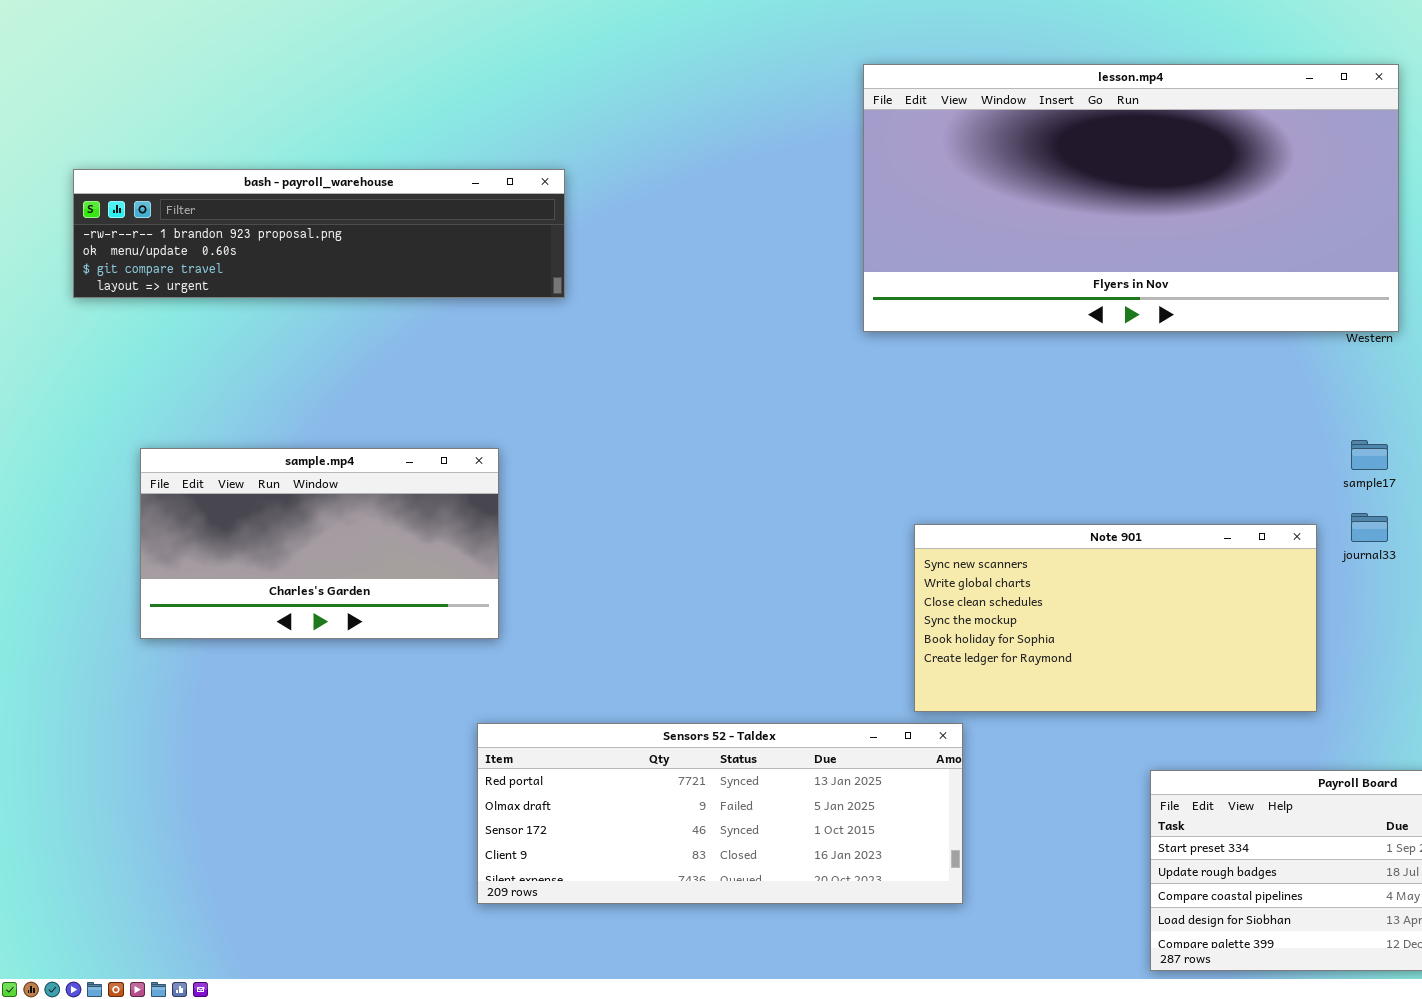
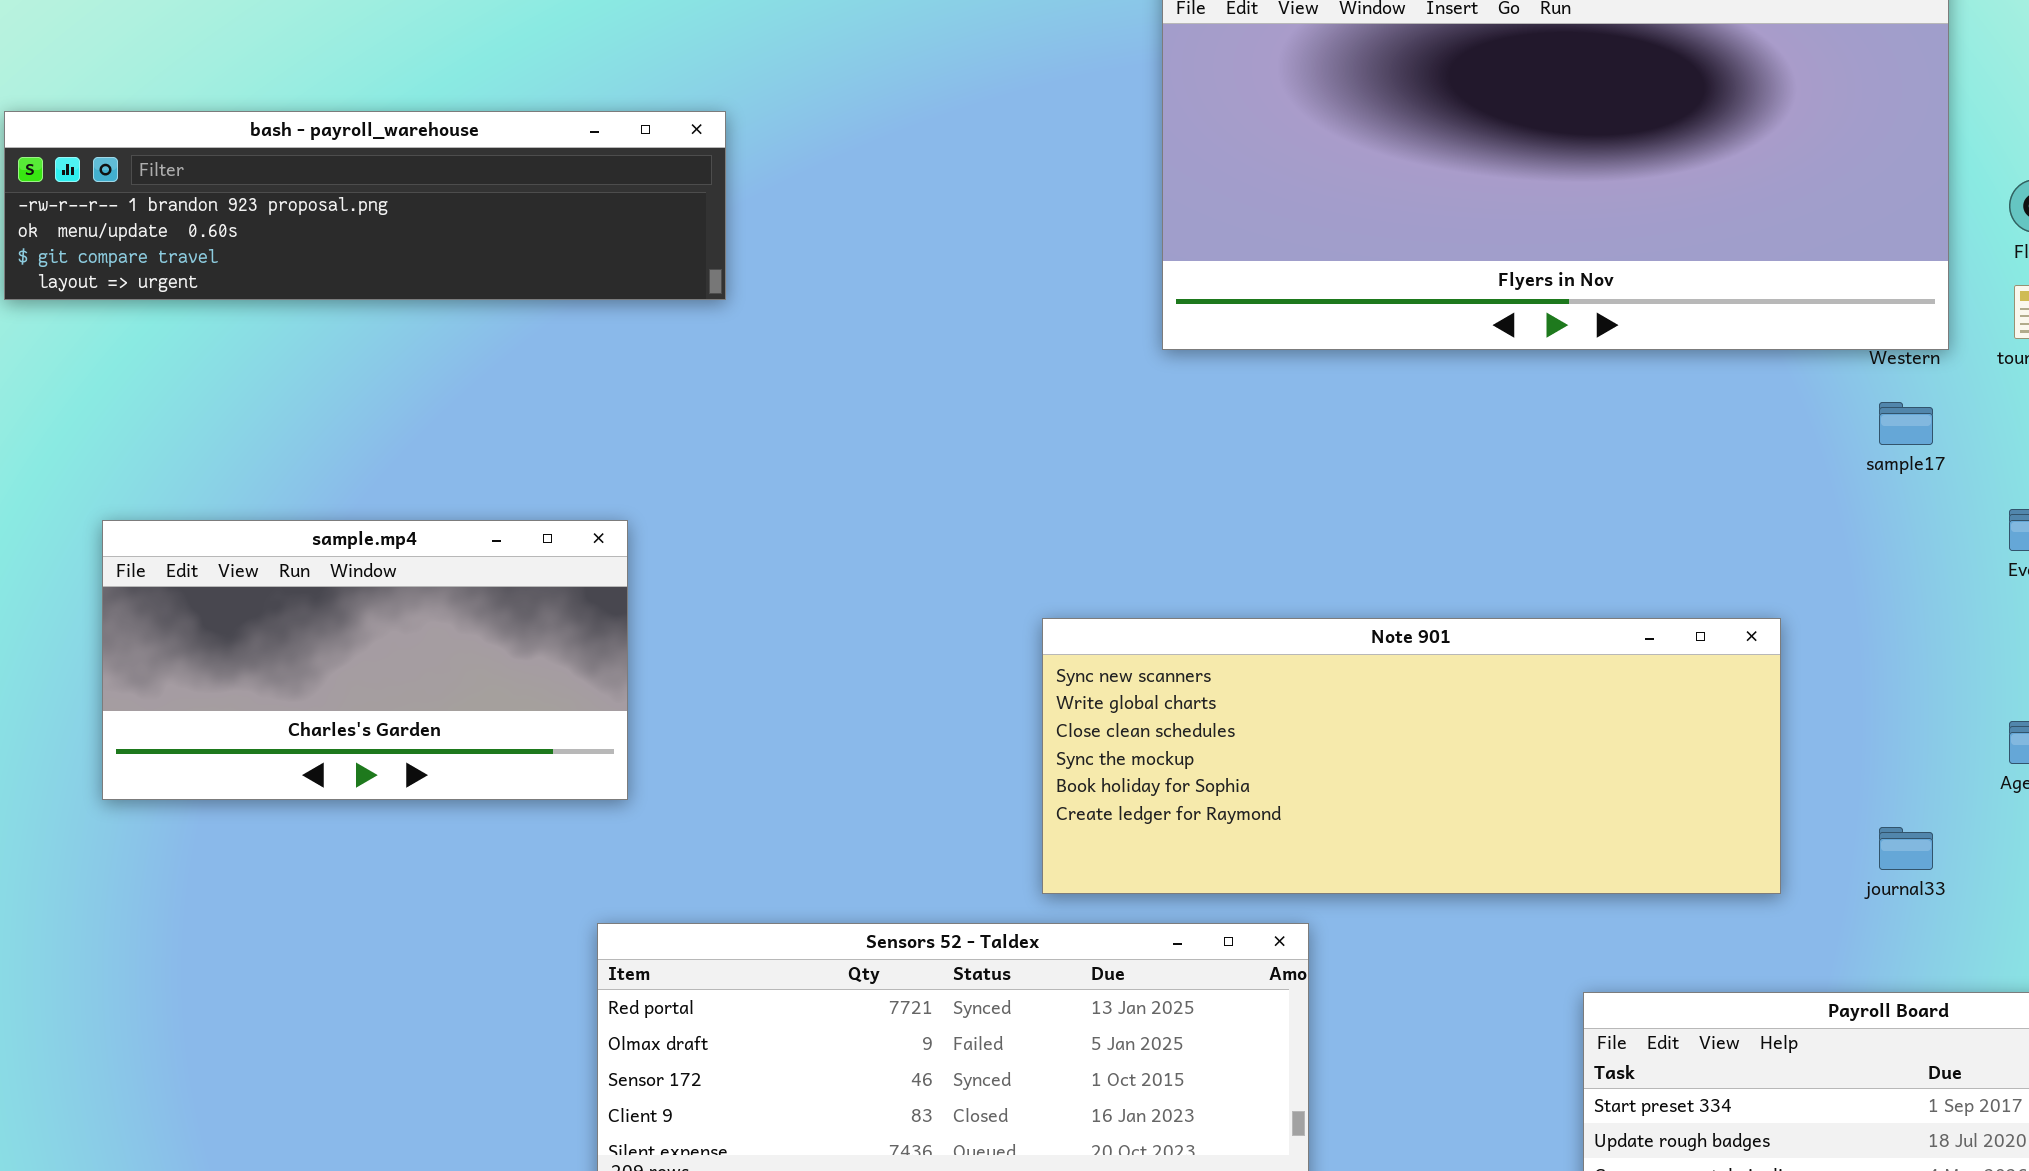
sample17: [1351,440,1388,470] -> [1879,402,1933,445], moved
journal33: [1351,513,1388,542] -> [1879,827,1933,870], moved
Note 901: [914,524,1317,712] -> [1042,618,1781,894], moved, resized

